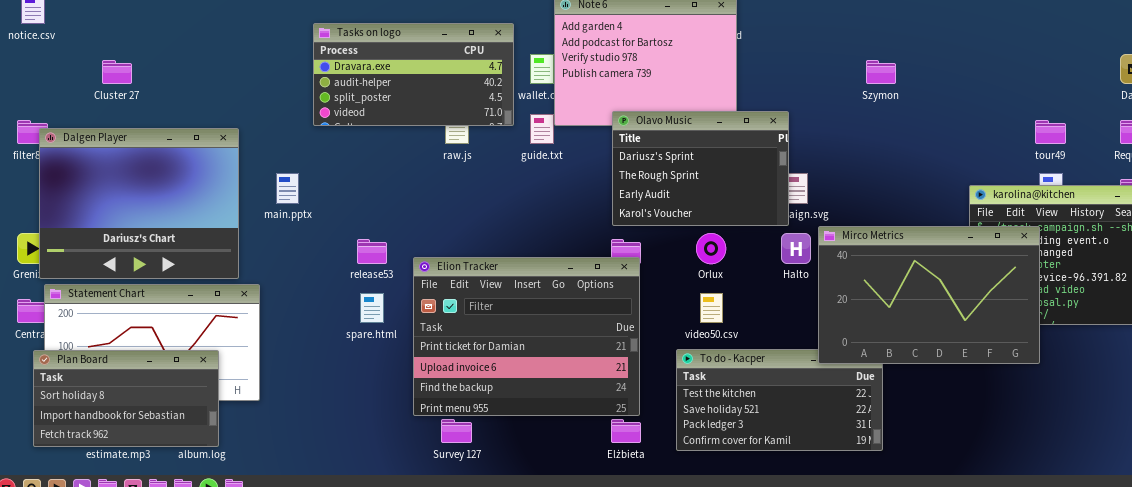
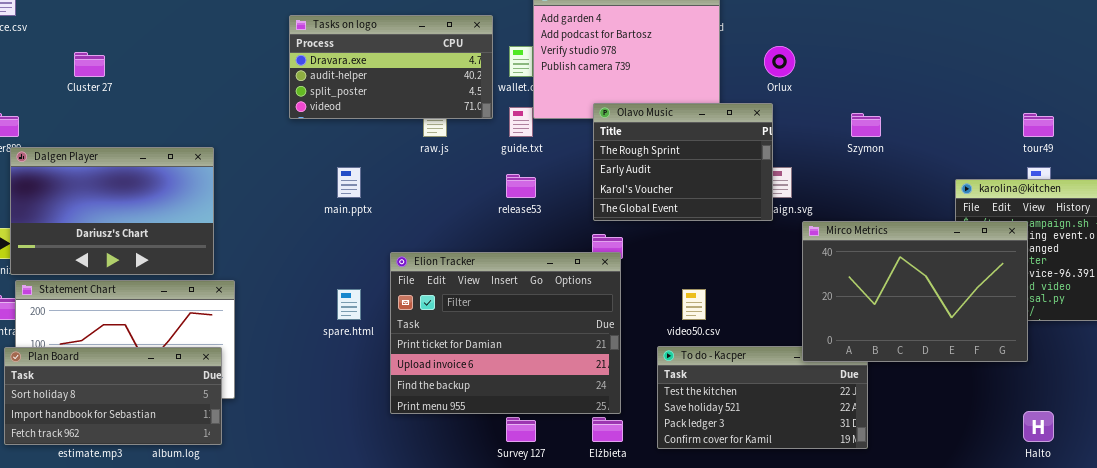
Szymon: [866,60,896,84] -> [851,113,881,137], moved
Olavo Music: [612,111,789,226] -> [593,103,773,221], scrolled down 1 row
Dalgen Player: [39,128,239,279] -> [10,147,214,275], resized
main.pptx: [276,173,299,204] -> [337,167,361,198], moved
Orlux: [696,233,726,264] -> [764,46,795,77], moved
Halto: [781,233,811,264] -> [1023,411,1054,442], moved
release53: [357,239,387,264] -> [506,174,536,198], moved
Plan Board: [33,350,219,447] -> [4,347,222,445], resized
Survey 127: [441,419,472,443] -> [506,417,536,442], moved

